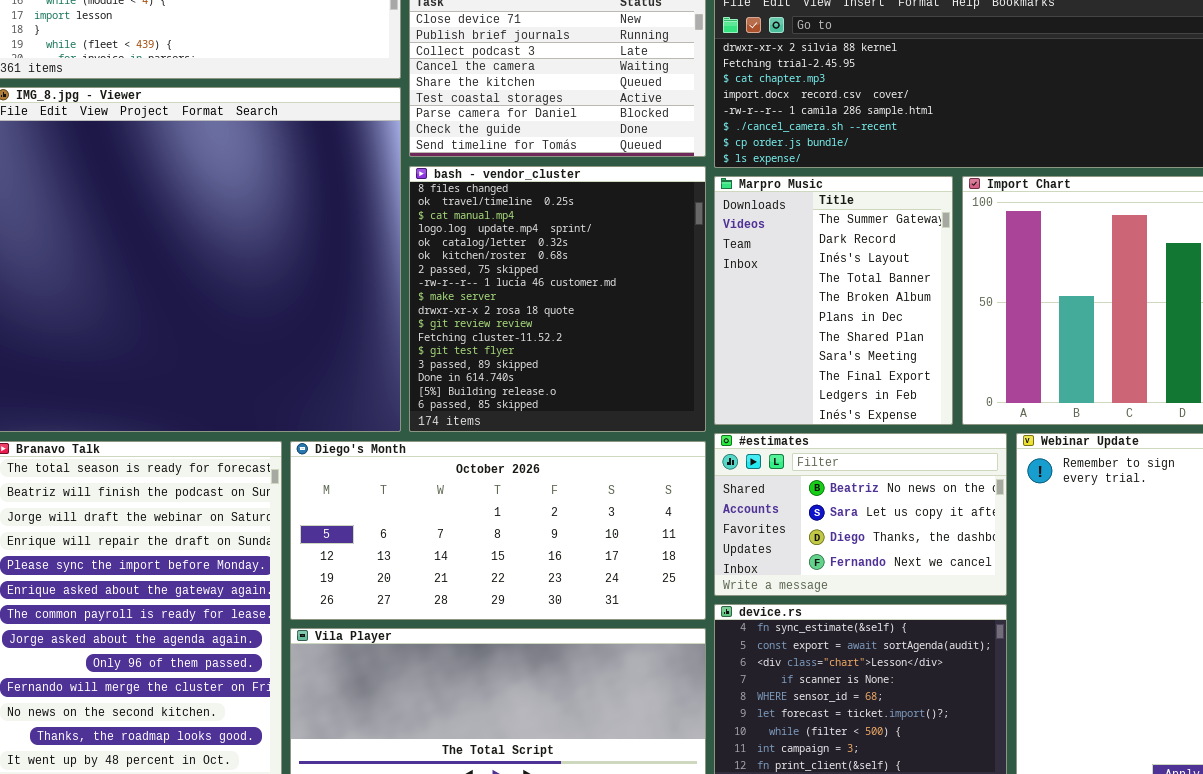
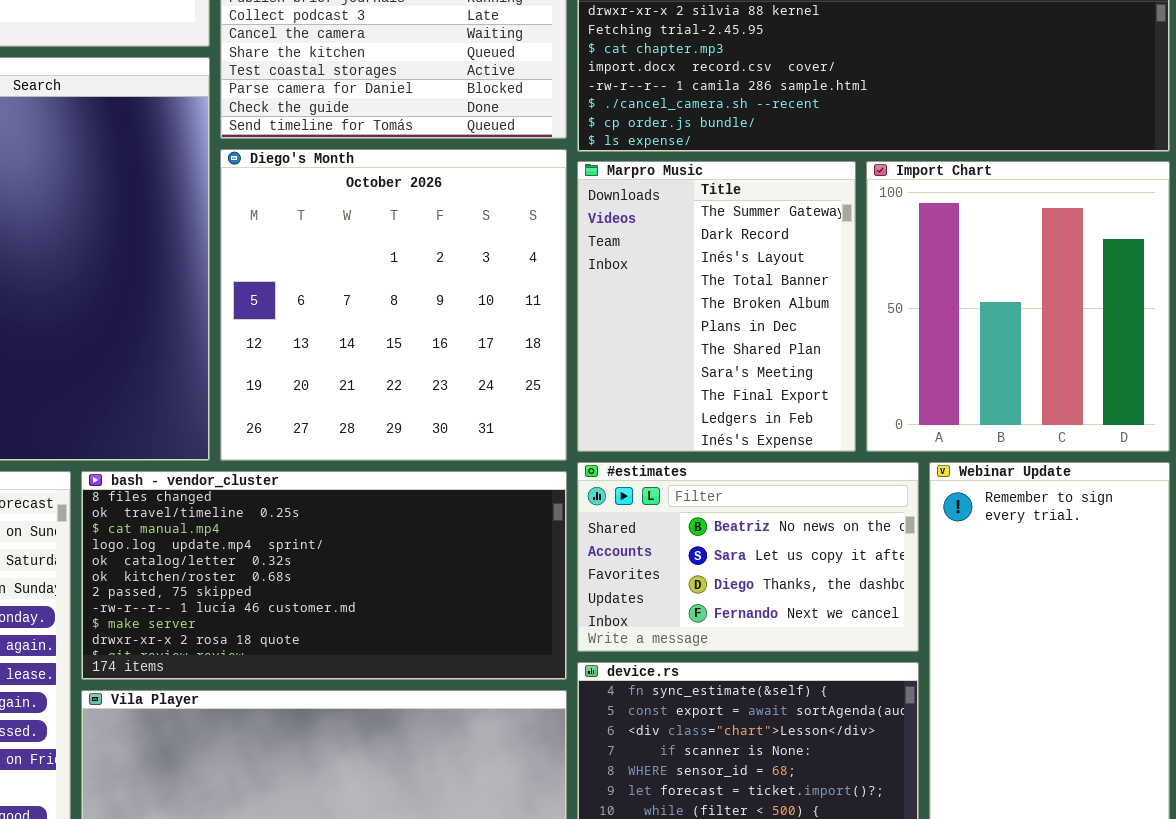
bash - vendor_cluster: [409,166,706,432] -> [81,471,567,680], moved, resized
Diego's Month: [290,441,706,620] -> [220,149,567,461], moved, resized

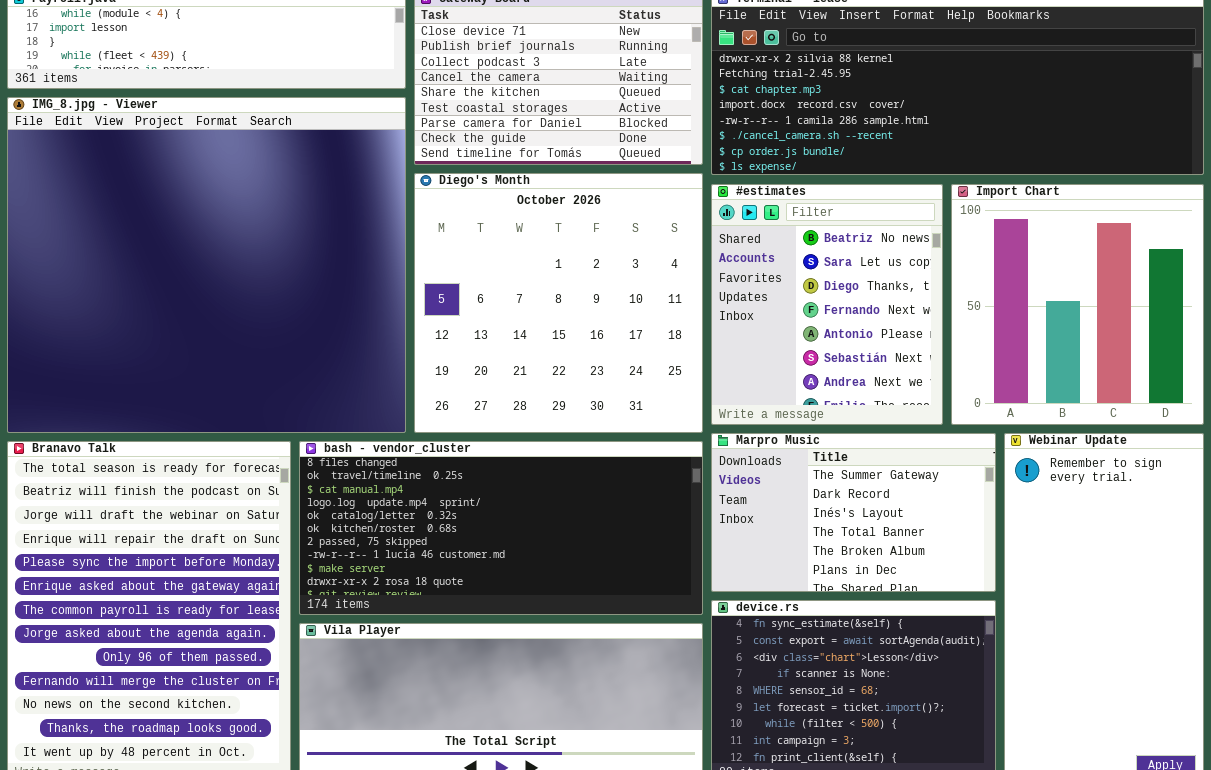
Marpro Music: [577,161,856,452] -> [711,433,996,592], moved, resized
#estimates: [577,462,919,652] -> [711,184,943,425], moved, resized

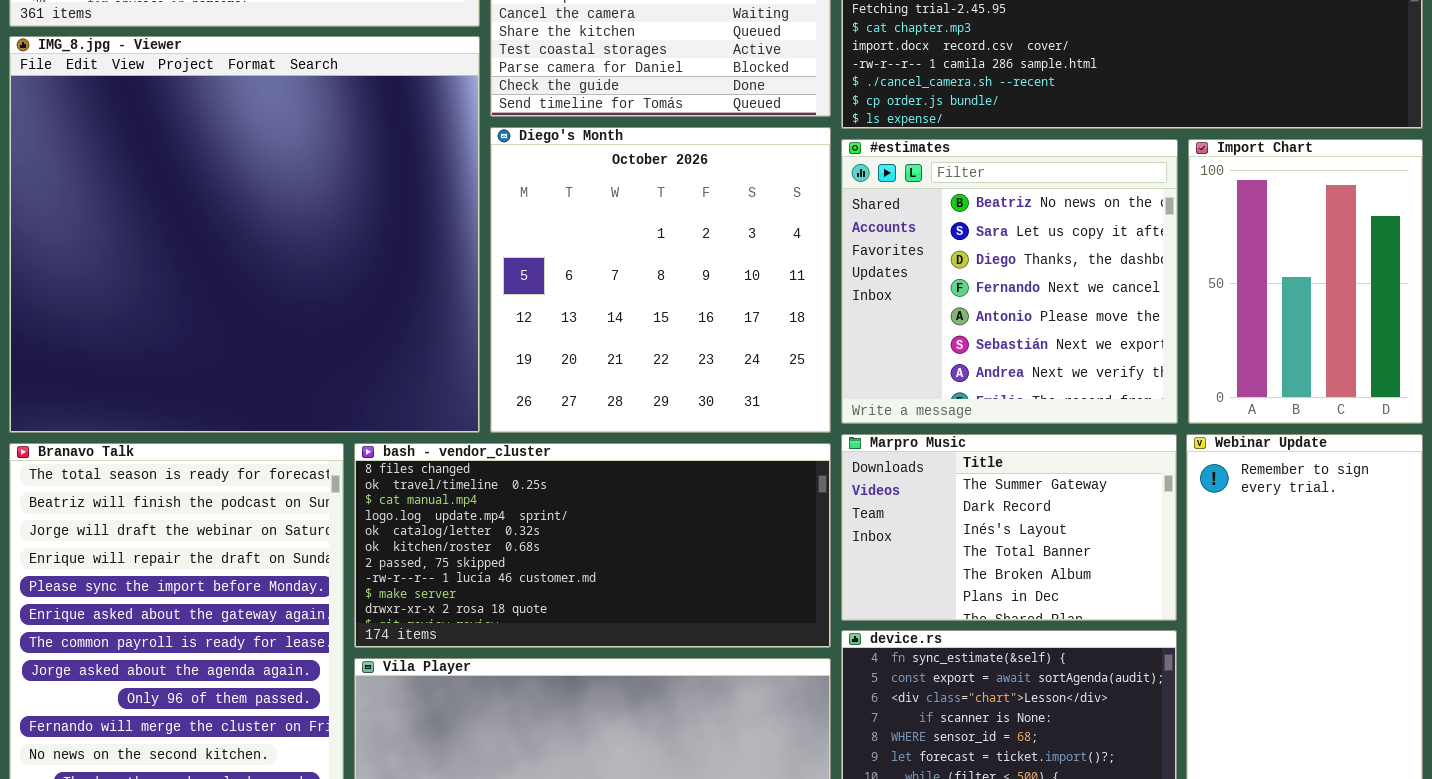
#estimates: [711,184,943,425] -> [841,139,1178,424], resized
Import Chart: [951,184,1204,425] -> [1188,139,1423,424], resized

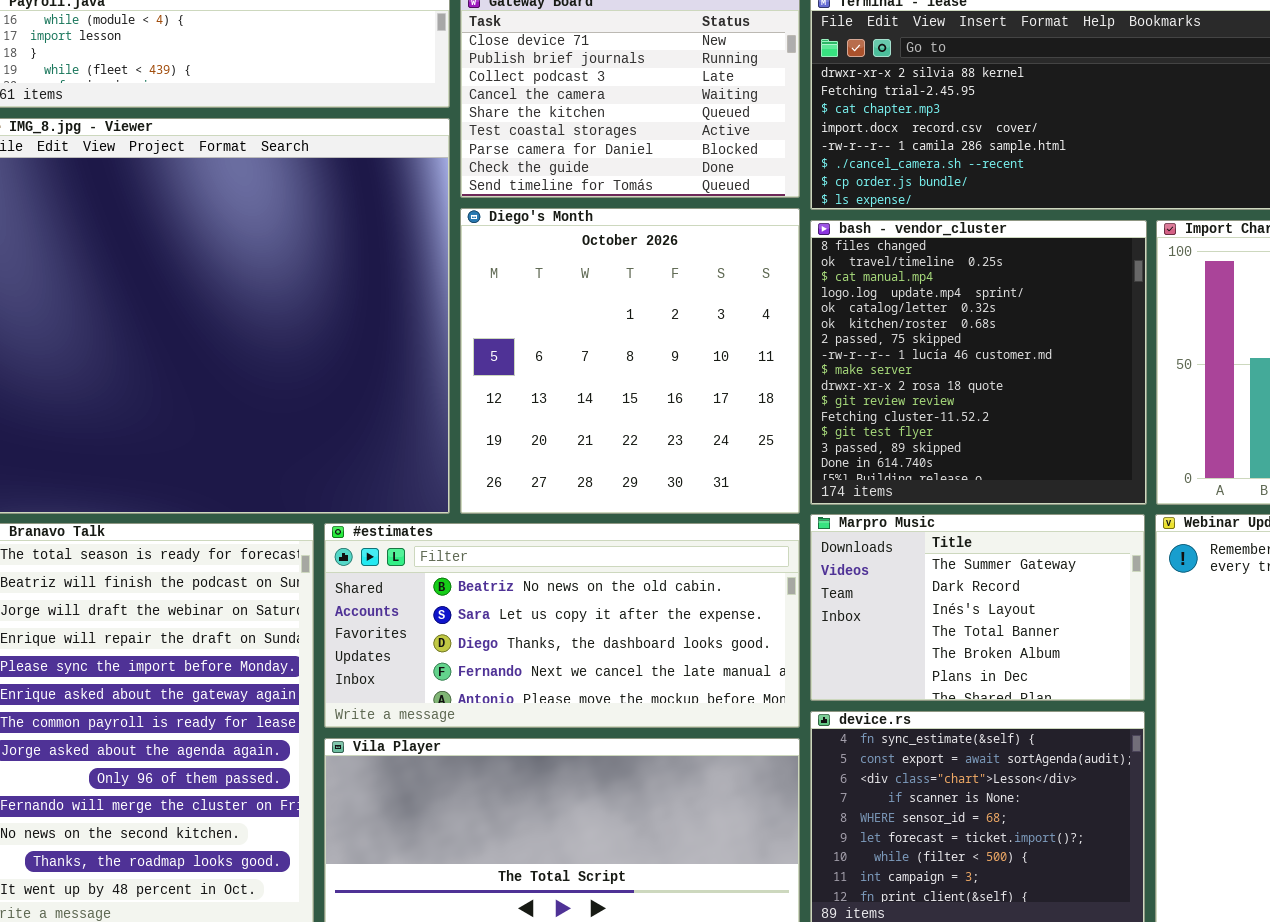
#estimates: [841,139,1178,424] -> [324,523,800,728], moved, resized
bash - vendor_cluster: [354,443,831,648] -> [810,220,1147,505], moved, resized

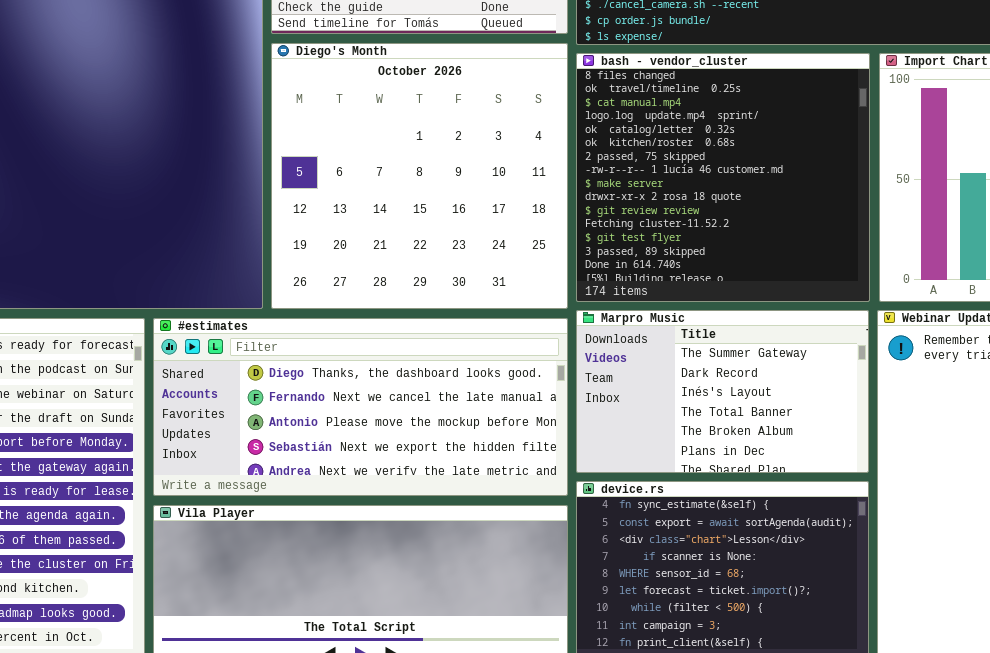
#estimates: [324,523,800,728] -> [153,318,568,496], scrolled down 2 rows

